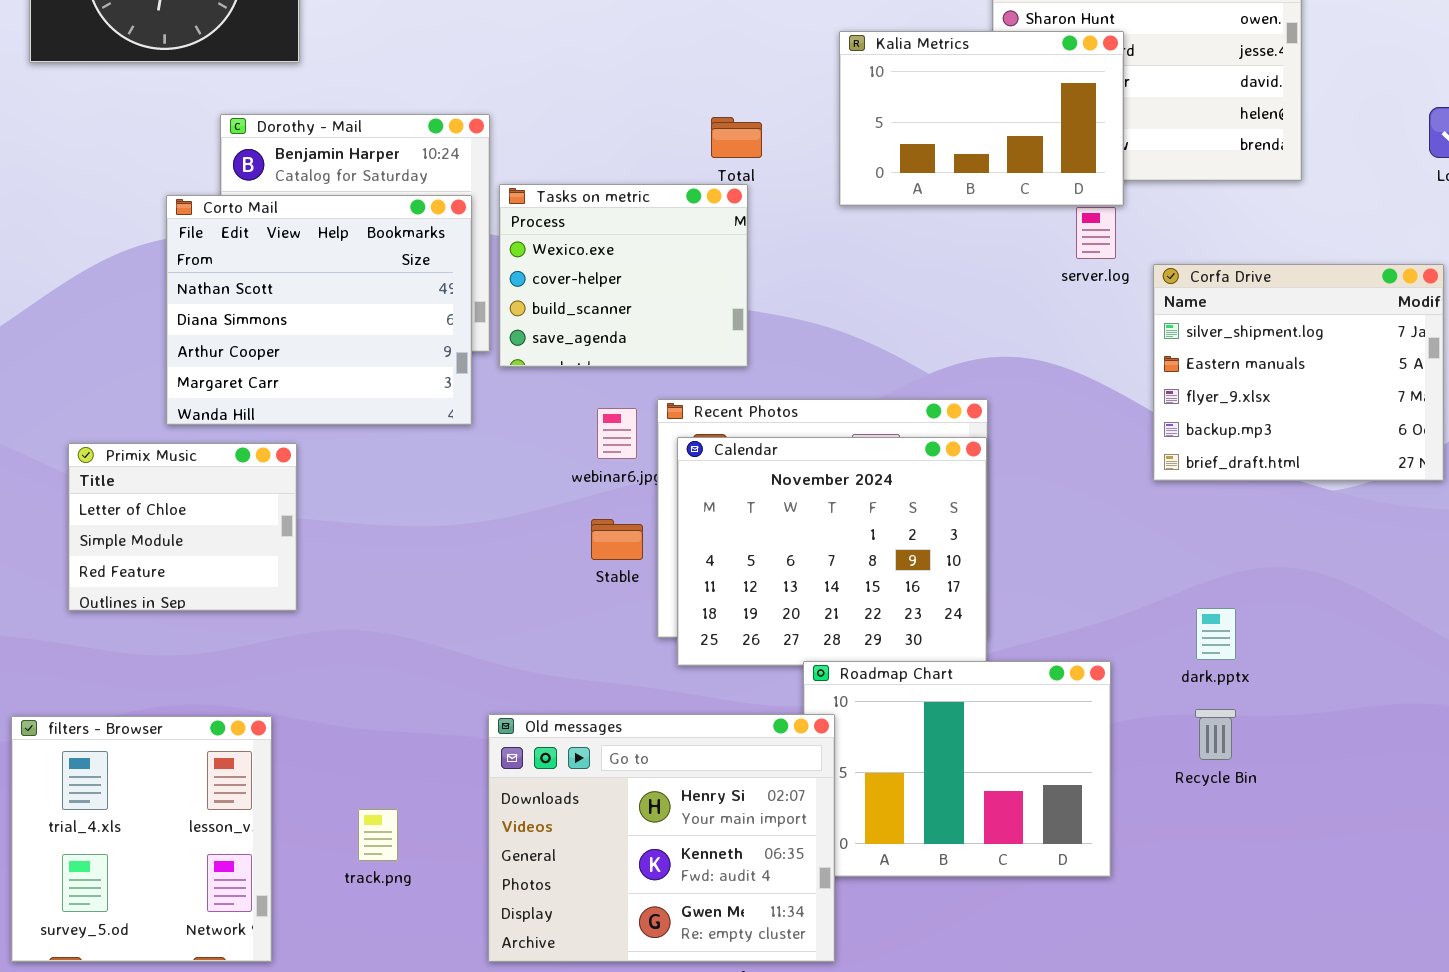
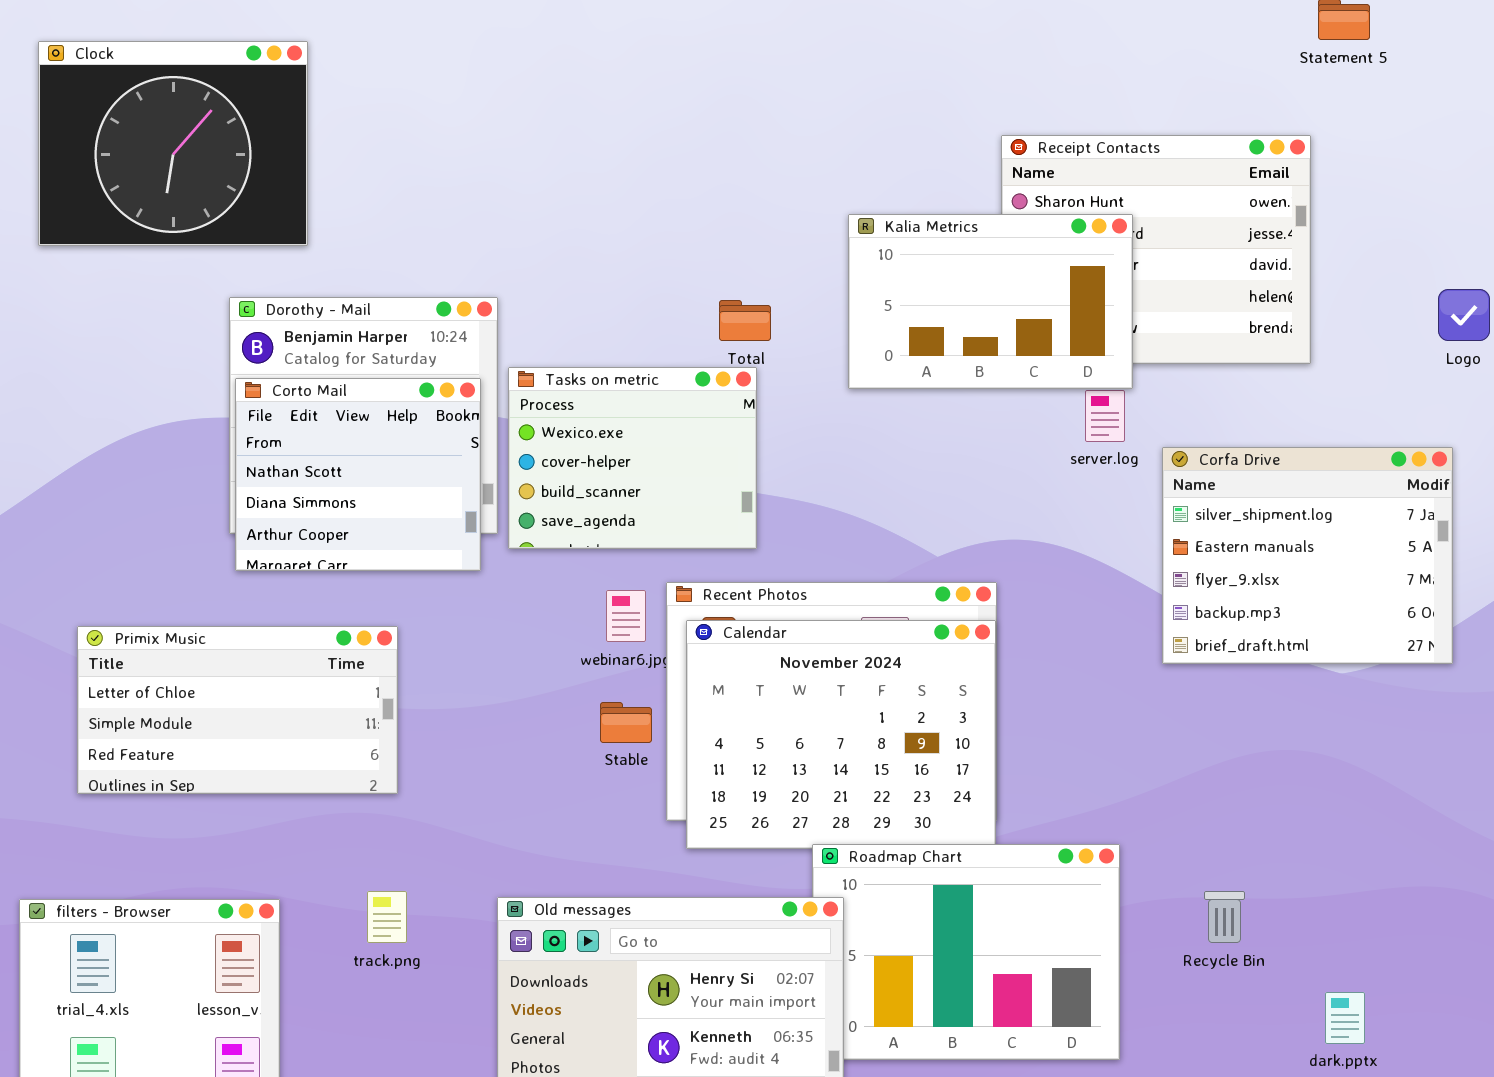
Corto Mail: [166,195,472,425] -> [235,378,481,571], resized
Primix Music: [68,443,297,611] -> [77,626,398,794], resized
dark.pptx: [1196,608,1236,660] -> [1325,992,1365,1044], moved
track.png: [358,809,398,861] -> [367,891,407,943], moved

